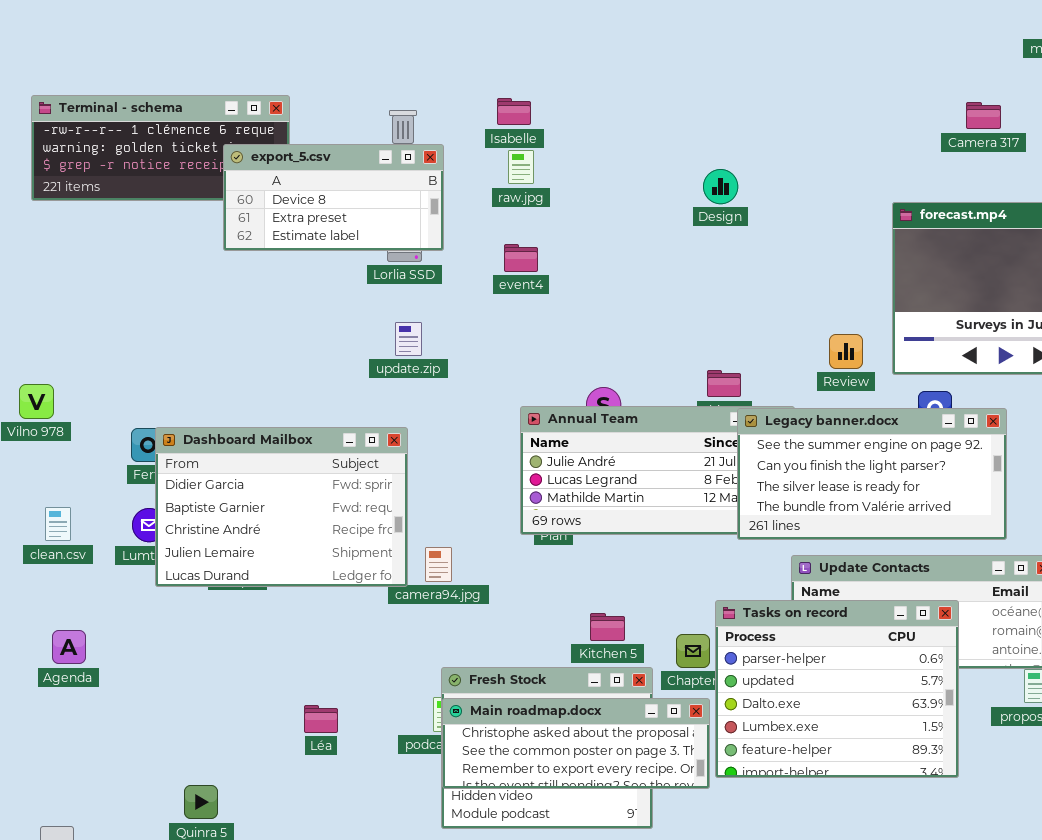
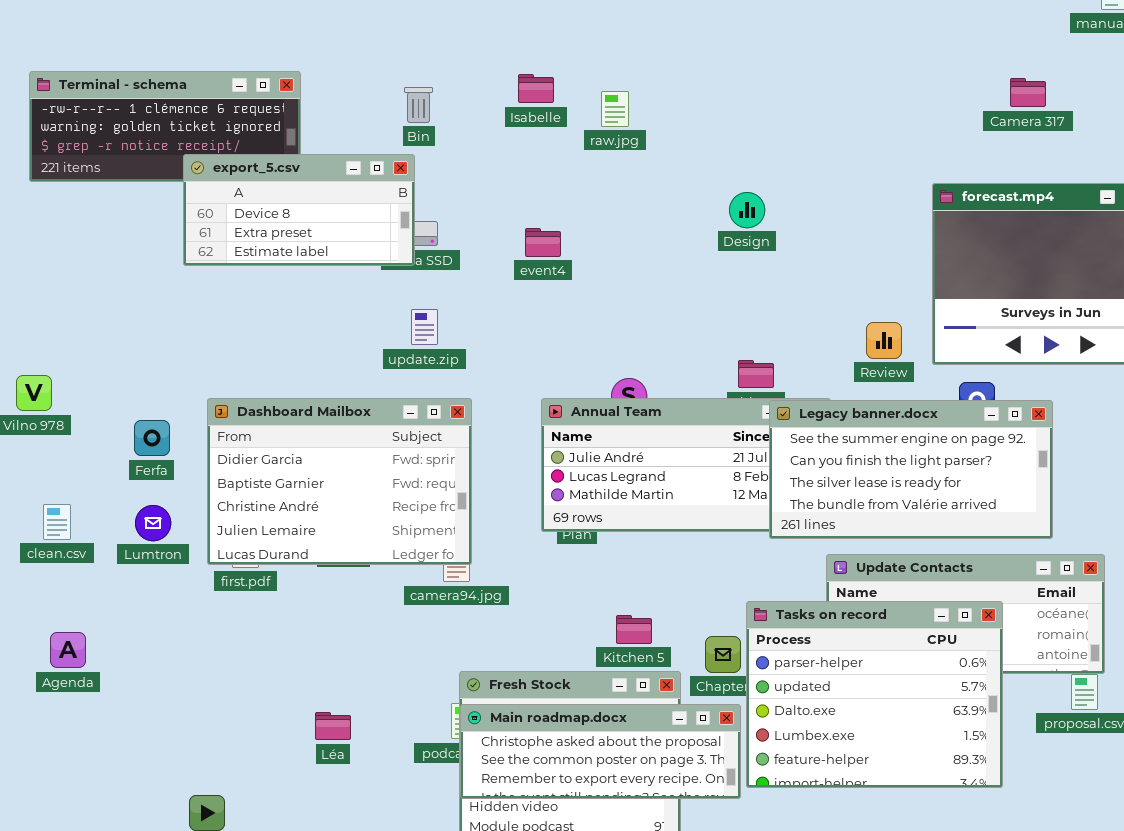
export_5.csv: [223,144,444,251] -> [183,154,415,266], moved
raw.jpg: [508,150,534,184] -> [601,91,629,127], moved
Design: [703,169,738,204] -> [729,192,765,228], moved
Dashboard Mailbox: [155,427,408,587] -> [207,398,472,565], moved

